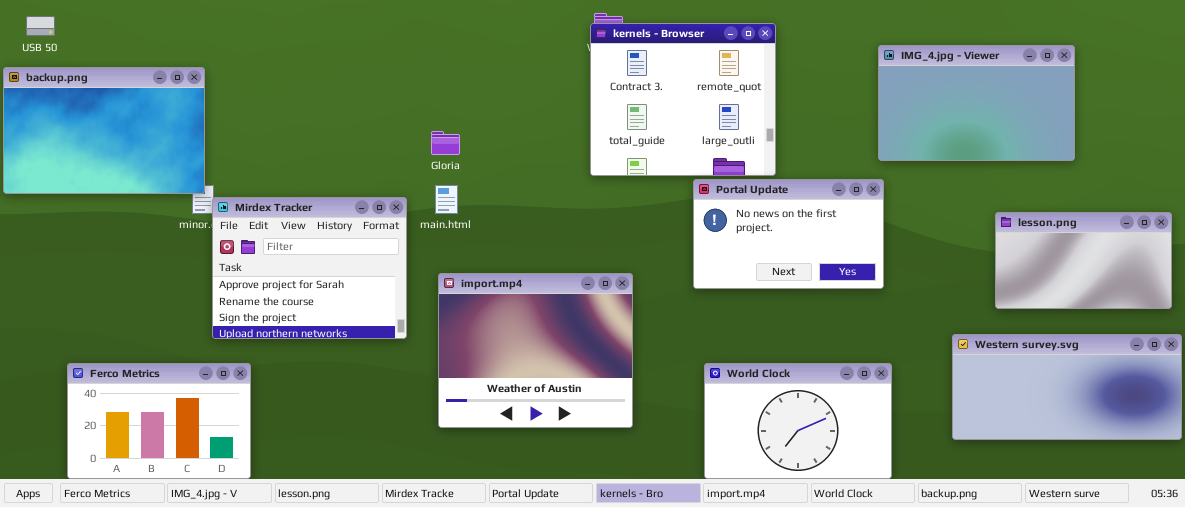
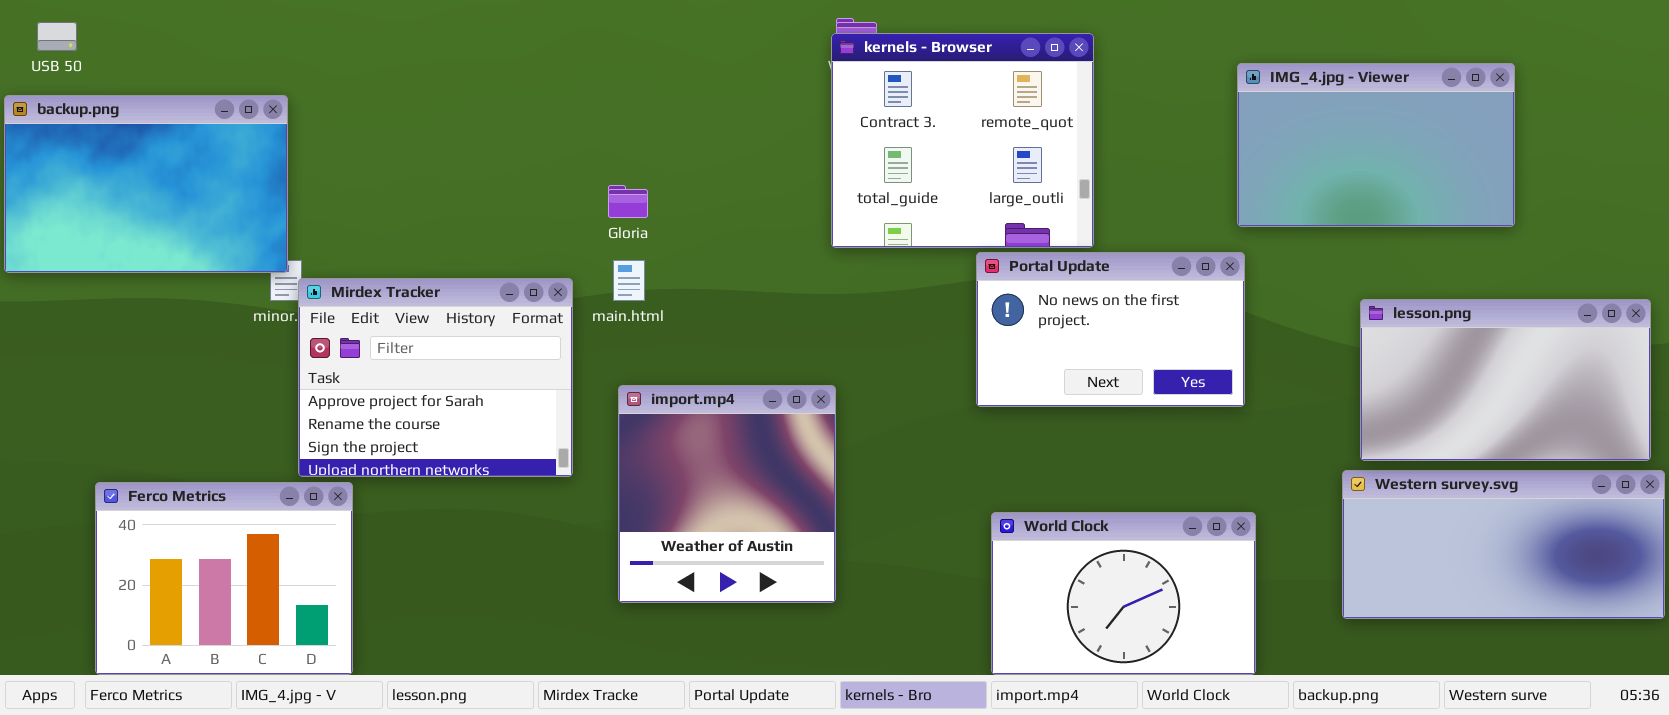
lesson.png: [995,212,1172,309] -> [1360,299,1651,461], resized
import.mp4: [438,273,633,428] -> [618,385,836,603], resized
Ferco Metrics: [67,363,251,479] -> [95,482,353,675], resized

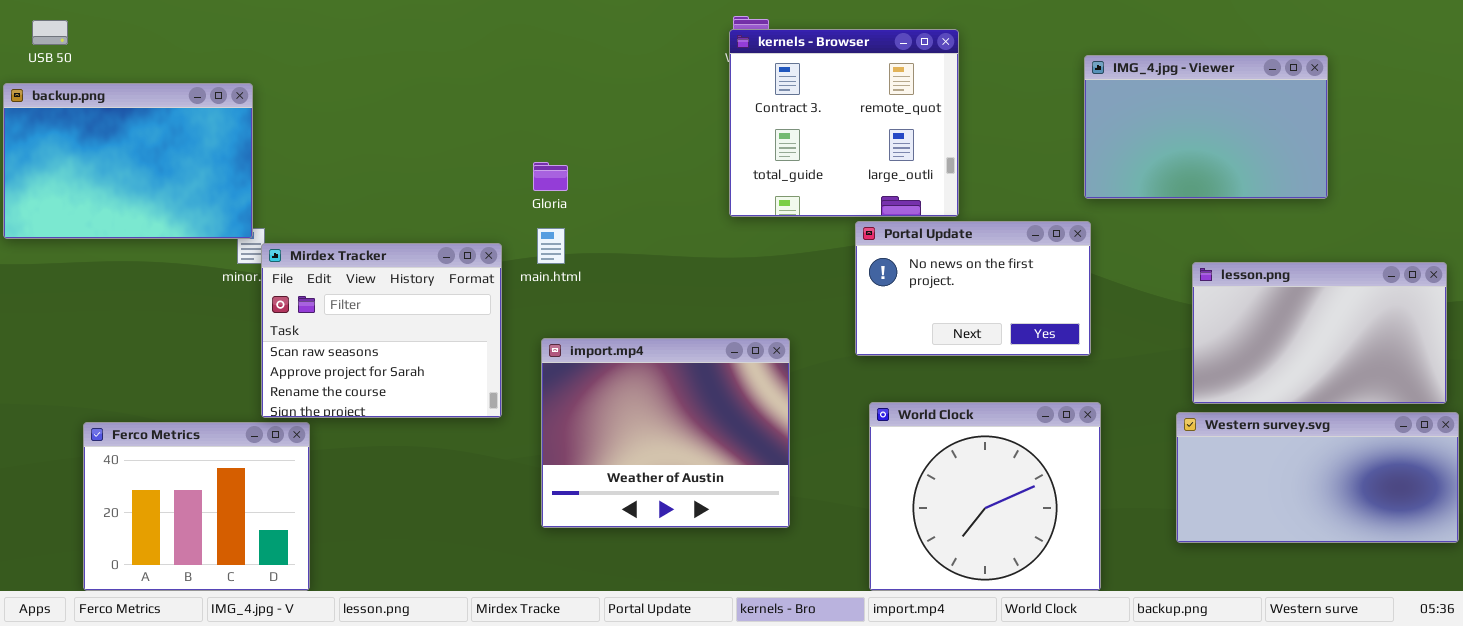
Mirdex Tracker: [298,278,573,477] -> [261,243,502,418], scrolled up 1 row
import.mp4: [618,385,836,603] -> [541,338,790,528], resized
World Clock: [991,512,1256,675] -> [869,402,1101,591], resized

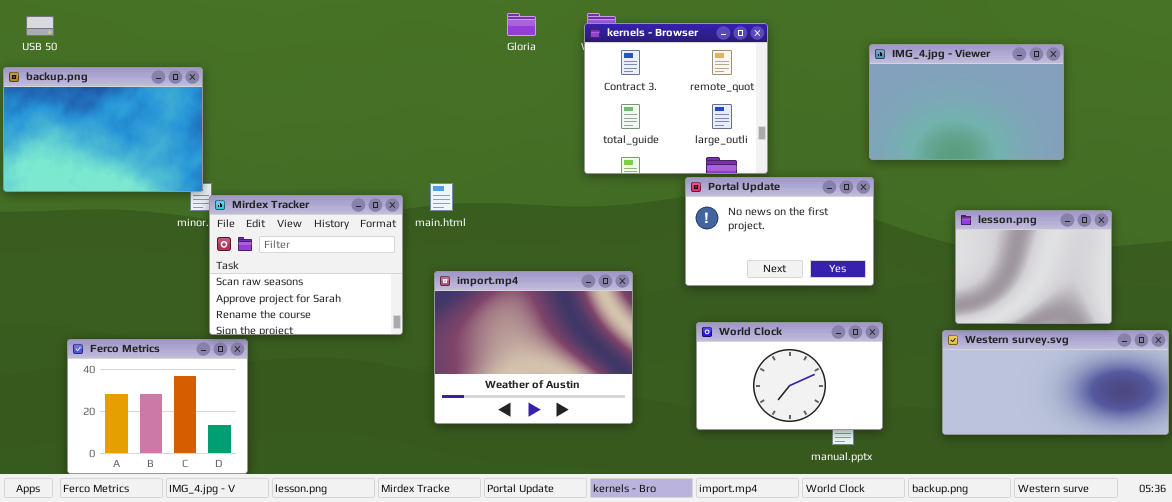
Gloria: [533,162,568,191] -> [507,13,536,36], moved
lesson.png: [1192,262,1447,404] -> [955,210,1112,324], resized
World Clock: [869,402,1101,591] -> [696,322,883,430], resized

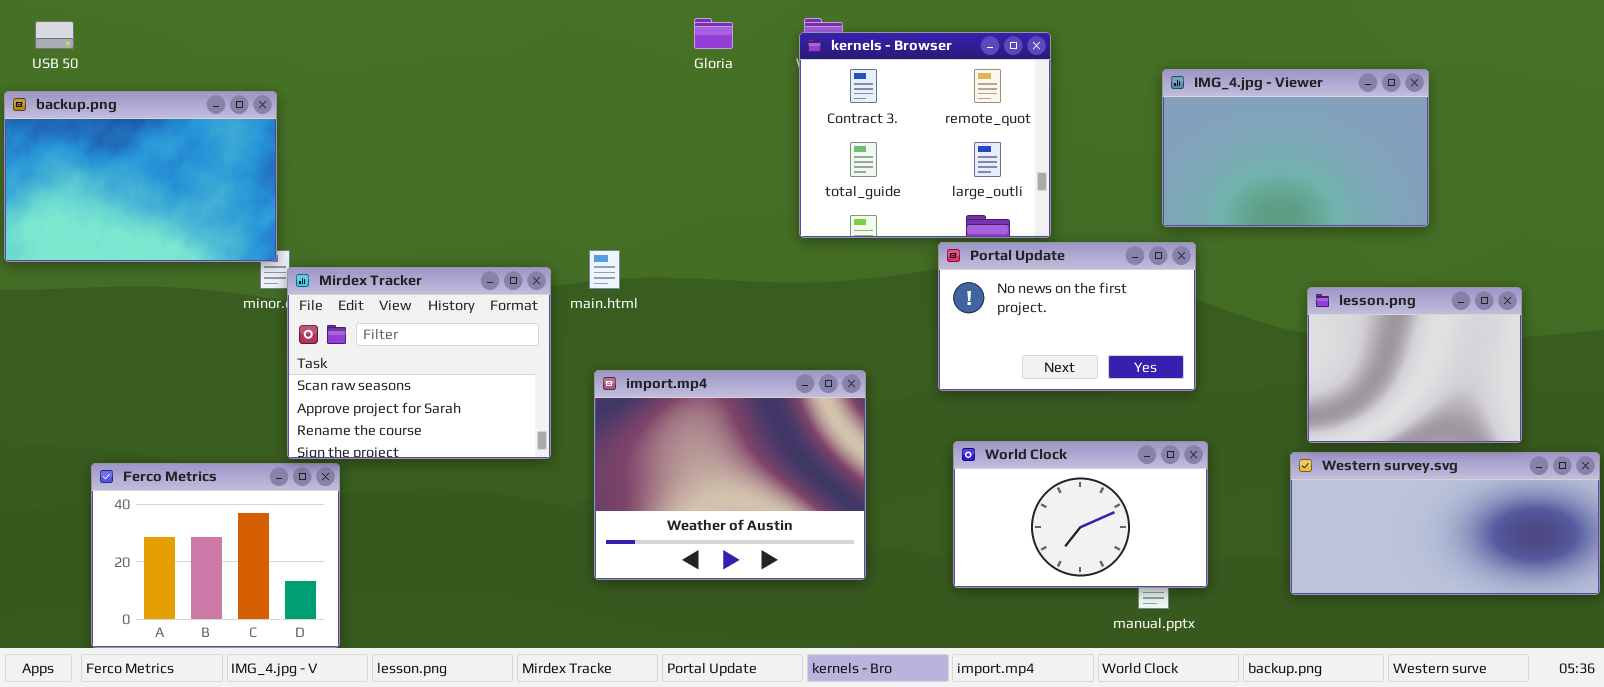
IMG_4.jpg - Viewer: [869,44,1064,160] -> [1162,69,1429,227], moved

